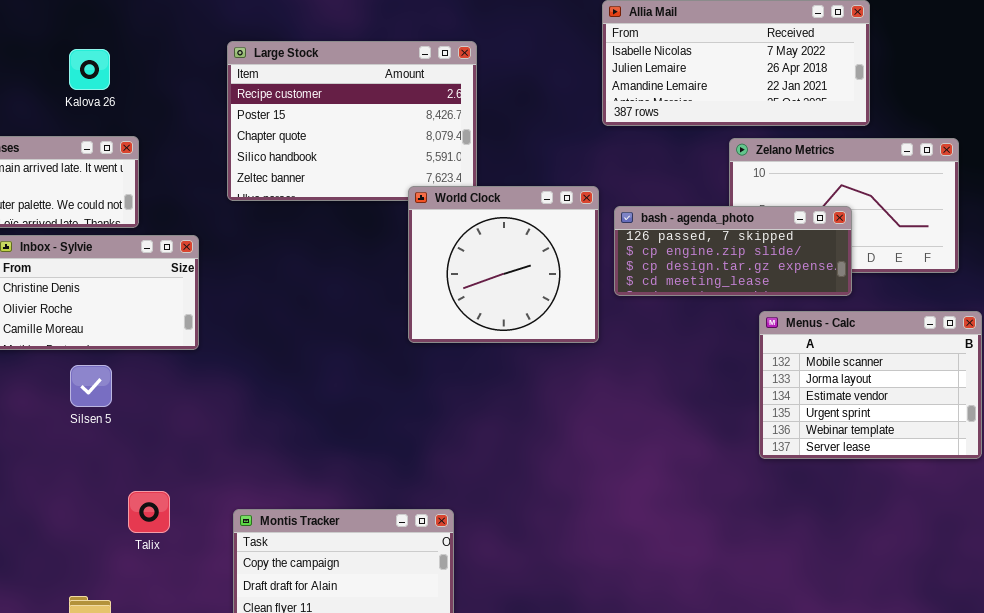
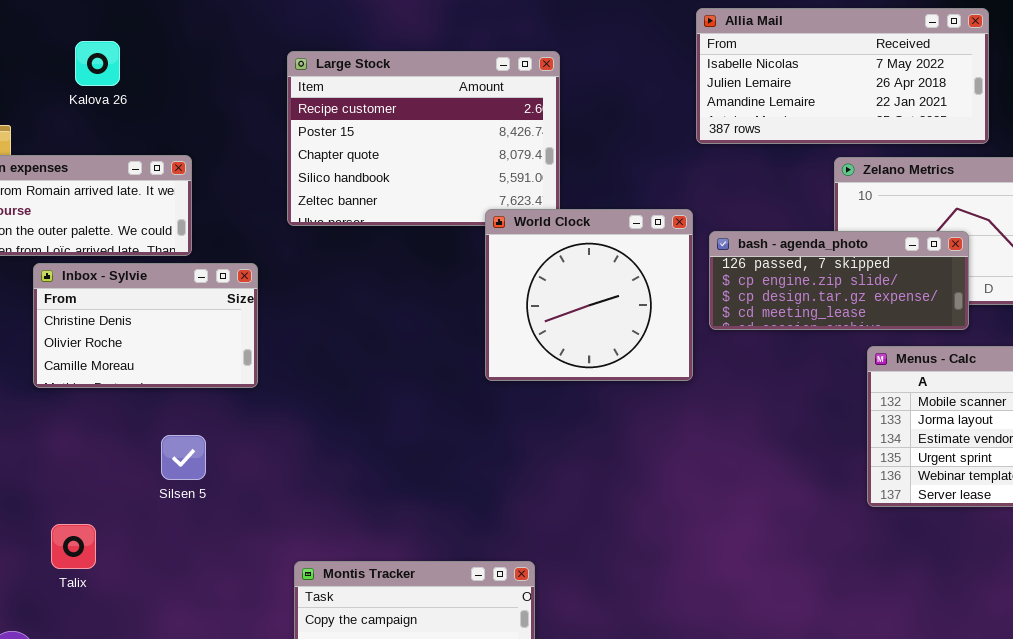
Kalova 26: [69,49,110,90] -> [75,41,120,86], moved
Silsen 5: [70,365,112,407] -> [161,435,206,480], moved
Talix: [128,491,170,533] -> [51,524,96,569], moved

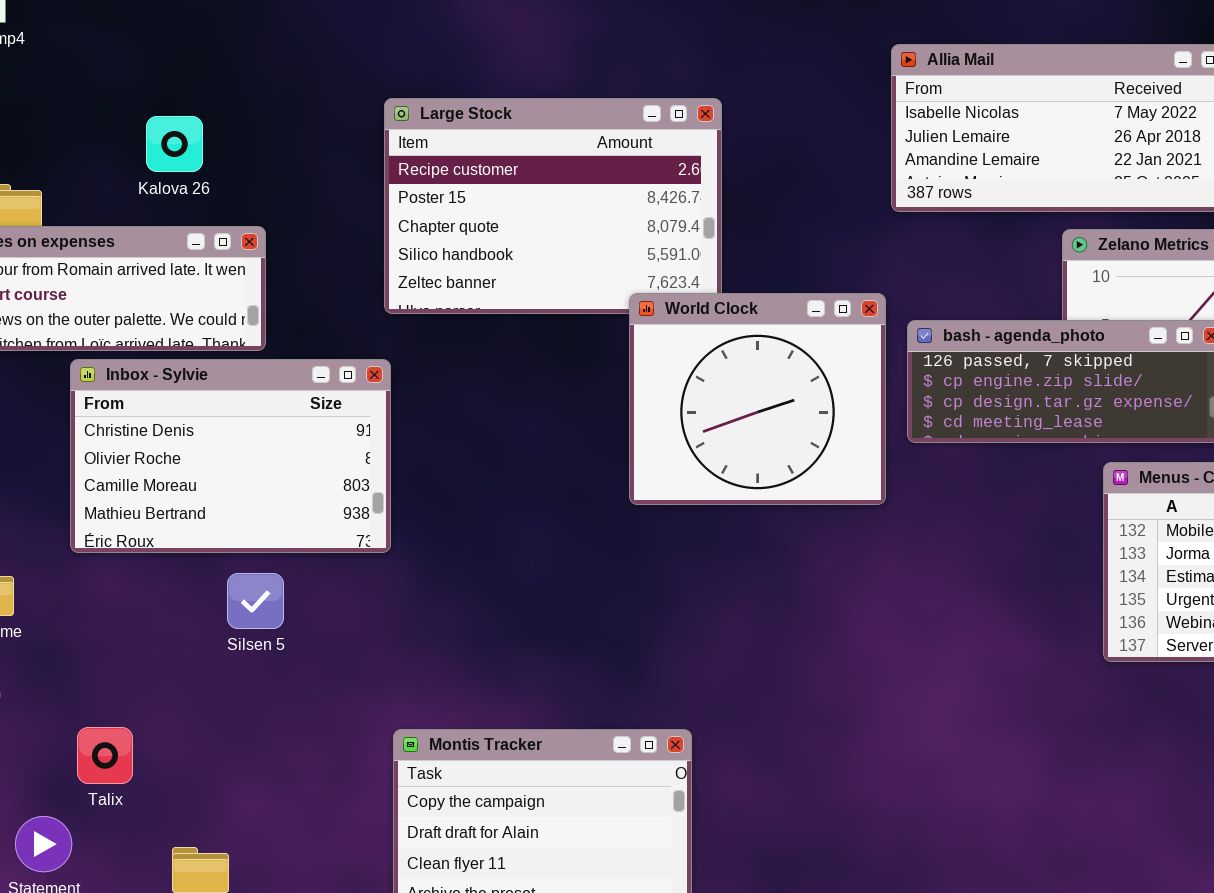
Kalova 26: [75,41,120,86] -> [146,116,203,172], moved
Inbox - Sylvie: [33,263,258,388] -> [70,359,391,553], resized
Talix: [51,524,96,569] -> [77,727,133,784], moved

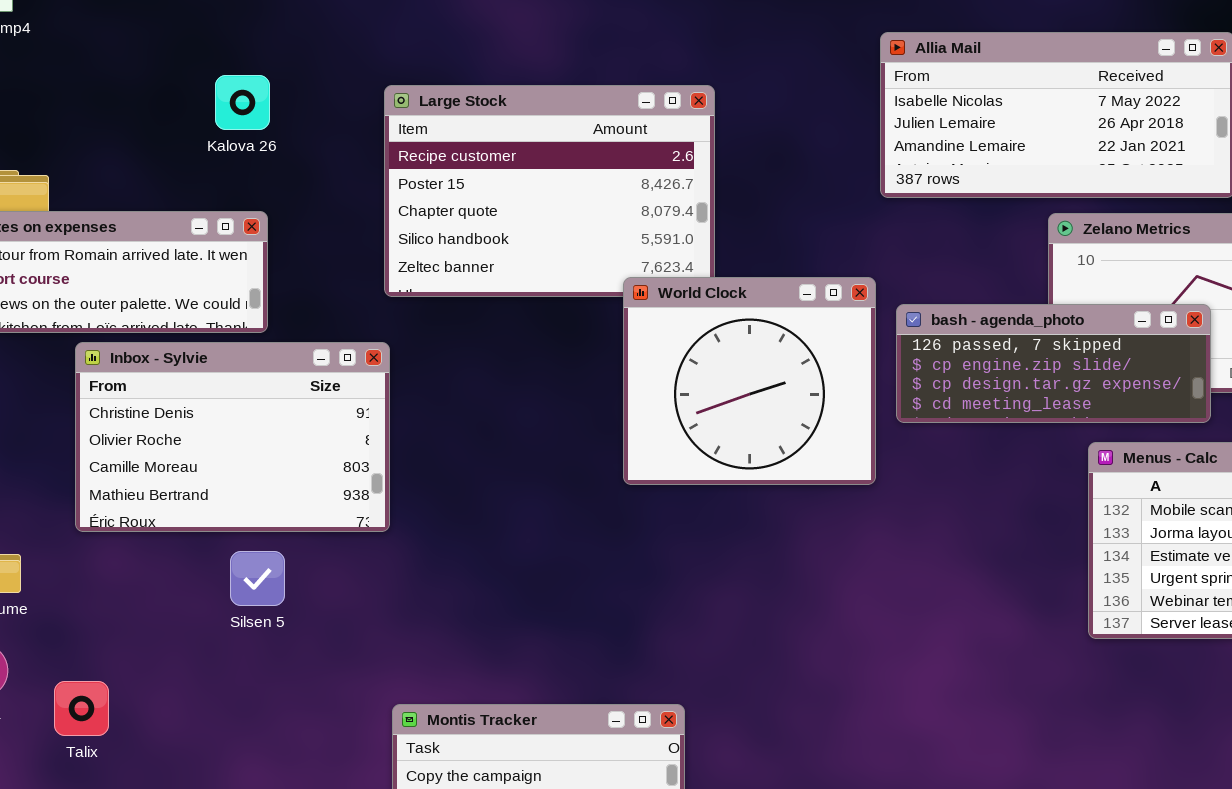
Kalova 26: [146,116,203,172] -> [215,75,270,130], moved
Talix: [77,727,133,784] -> [54,681,109,736], moved

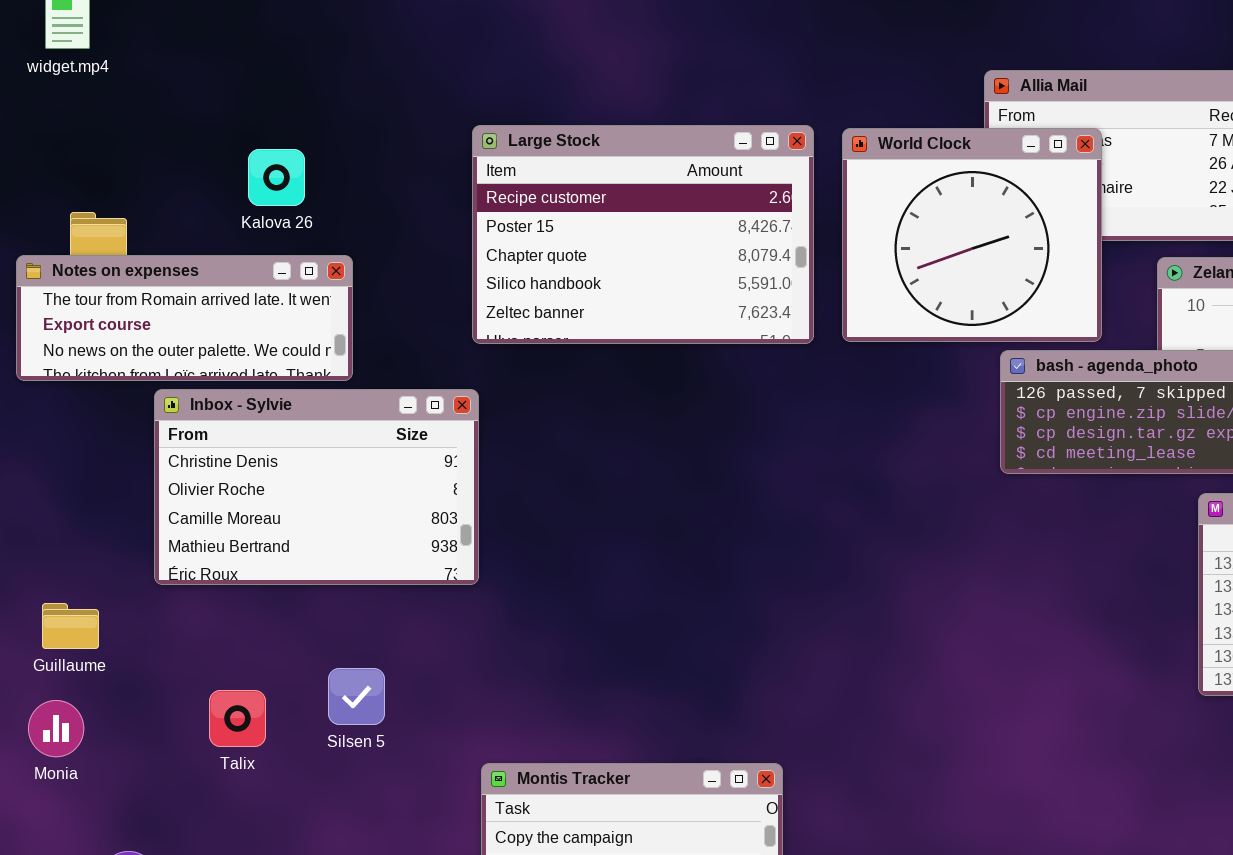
Kalova 26: [215,75,270,130] -> [248,149,305,206], moved
World Clock: [623,277,876,485] -> [842,128,1102,342], moved
Silsen 5: [230,551,285,606] -> [328,668,385,725], moved
Talix: [54,681,109,736] -> [209,690,266,747], moved

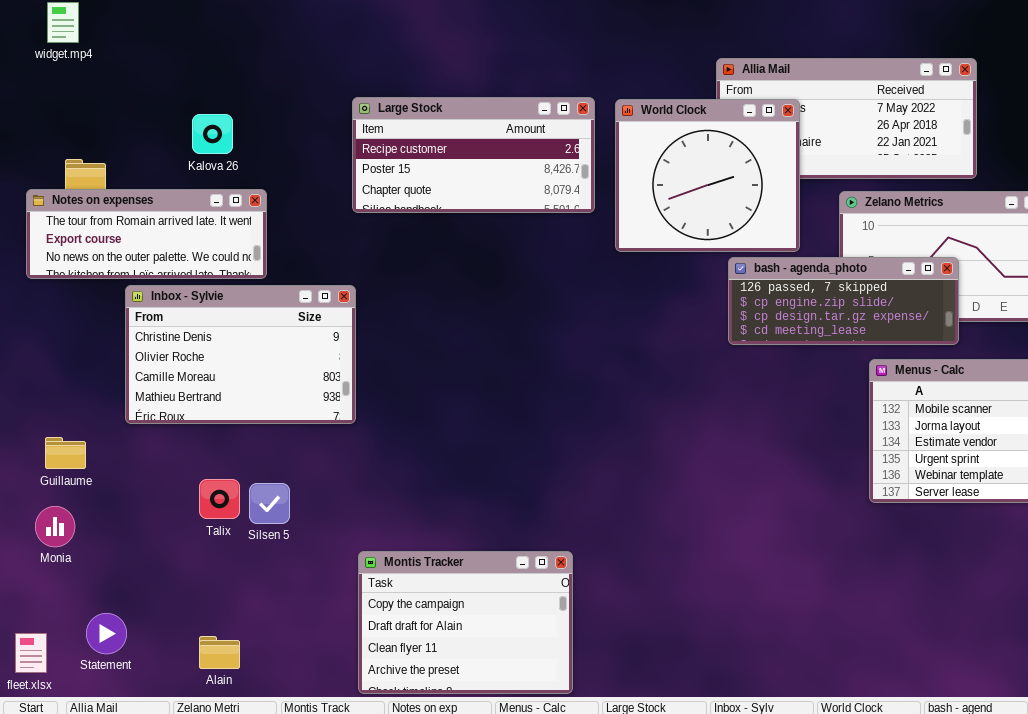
Large Stock: [472,125,814,344] -> [352,97,595,213], resized
Talix: [209,690,266,747] -> [199,479,240,519], moved

